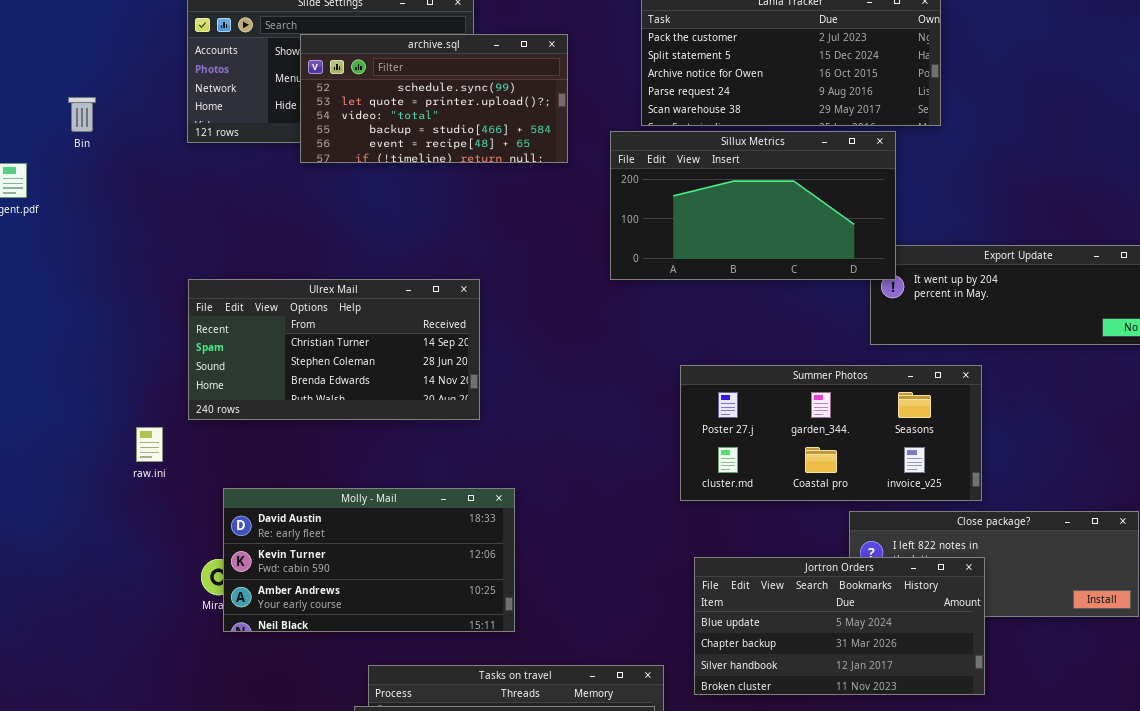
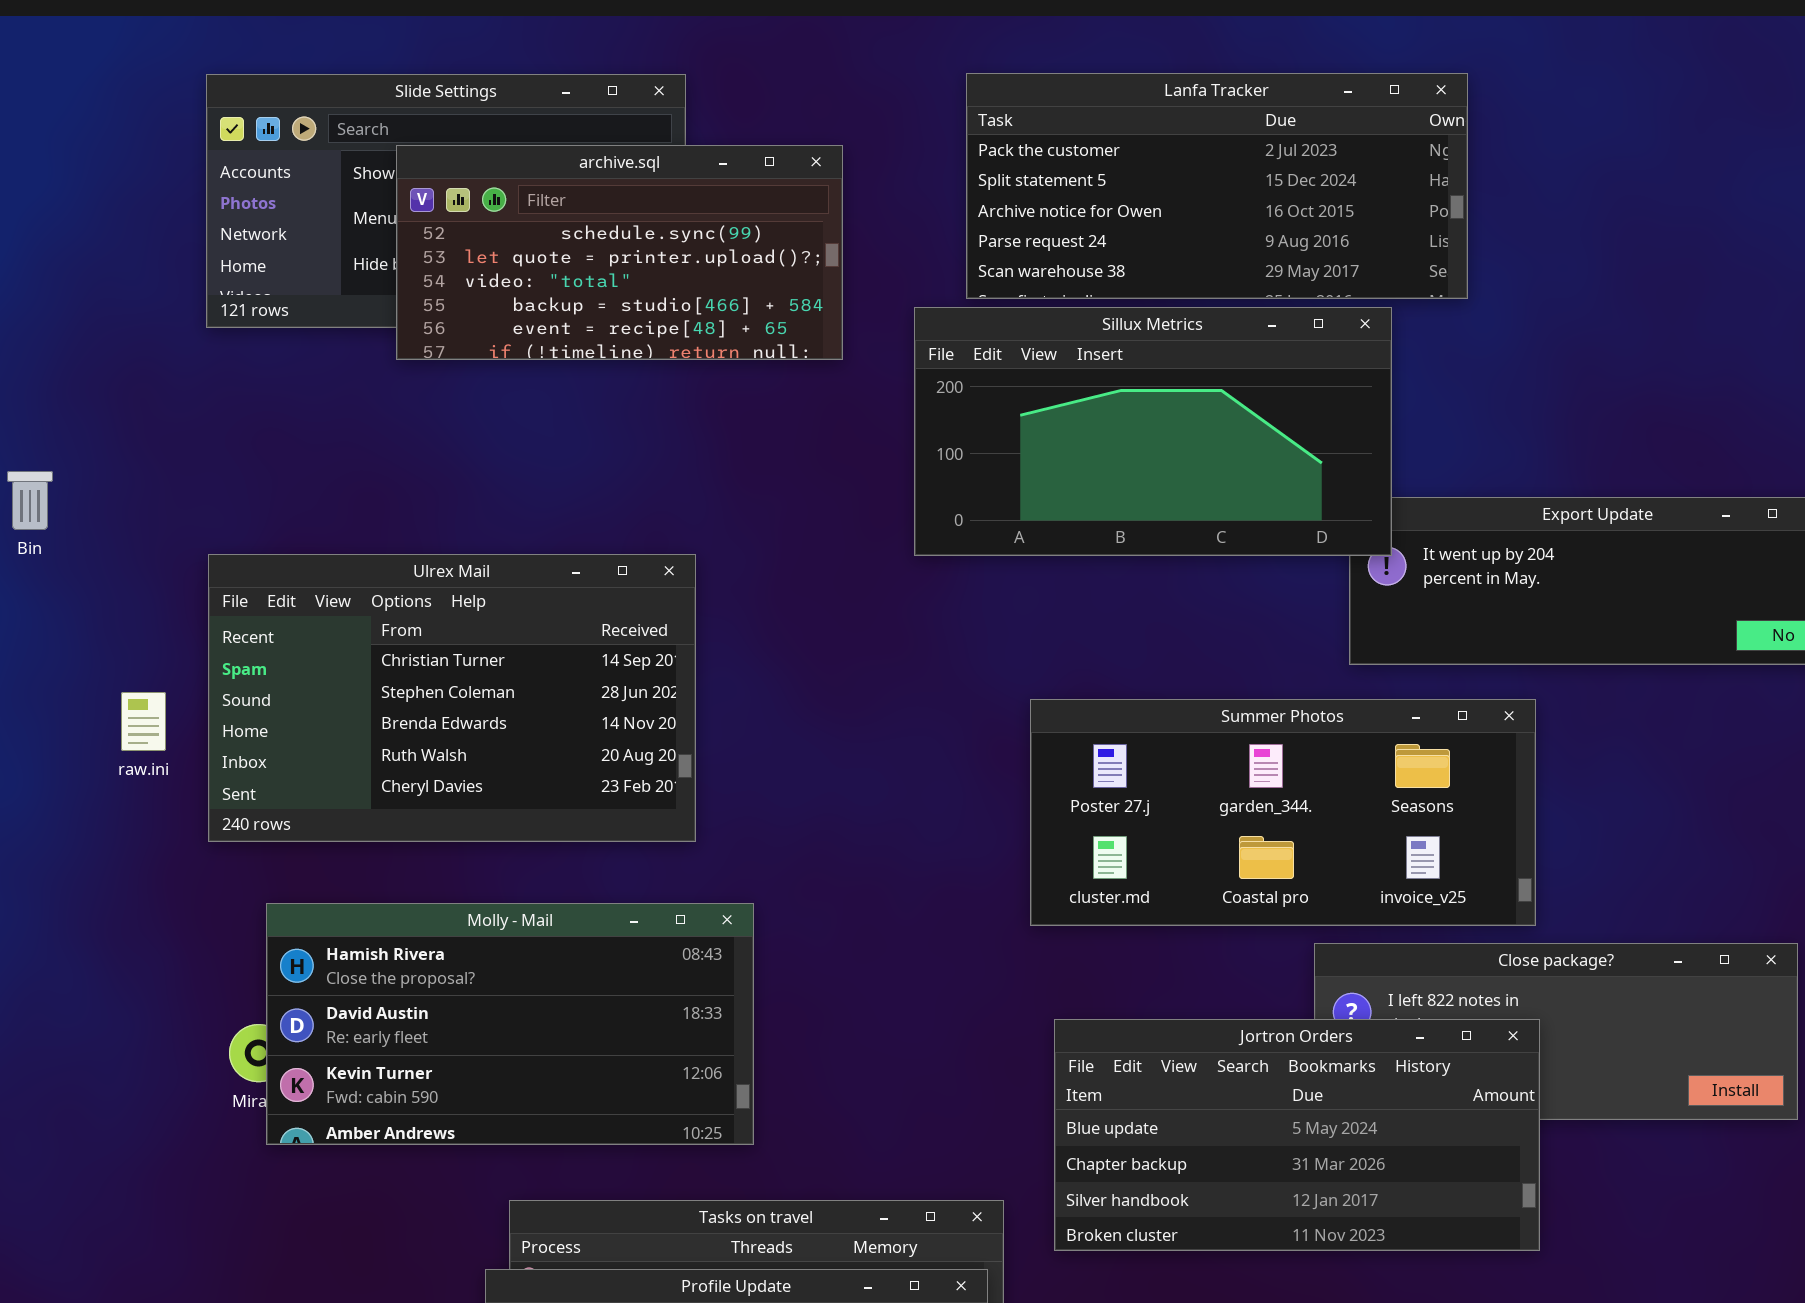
Bin: [68,97,96,132] -> [7,471,53,530], moved
Ulrex Mail: [188,279,480,420] -> [208,554,696,842], resized
raw.ini: [136,427,163,462] -> [121,692,166,751], moved
Molly - Mail: [223,488,515,632] -> [266,903,754,1145], scrolled up 1 row

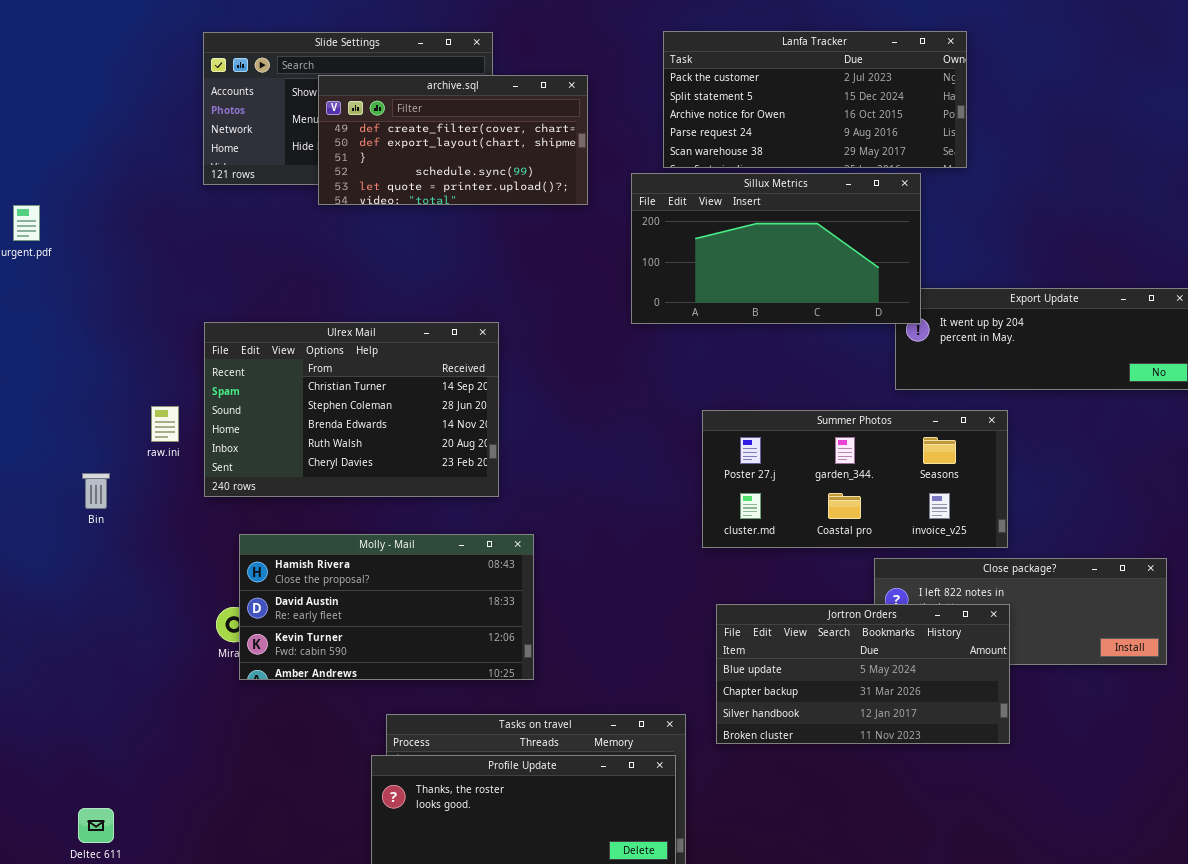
archive.sql: [396,145,843,360] -> [318,75,588,205], scrolled up 3 rows
Bin: [7,471,53,530] -> [82,473,110,509], moved

